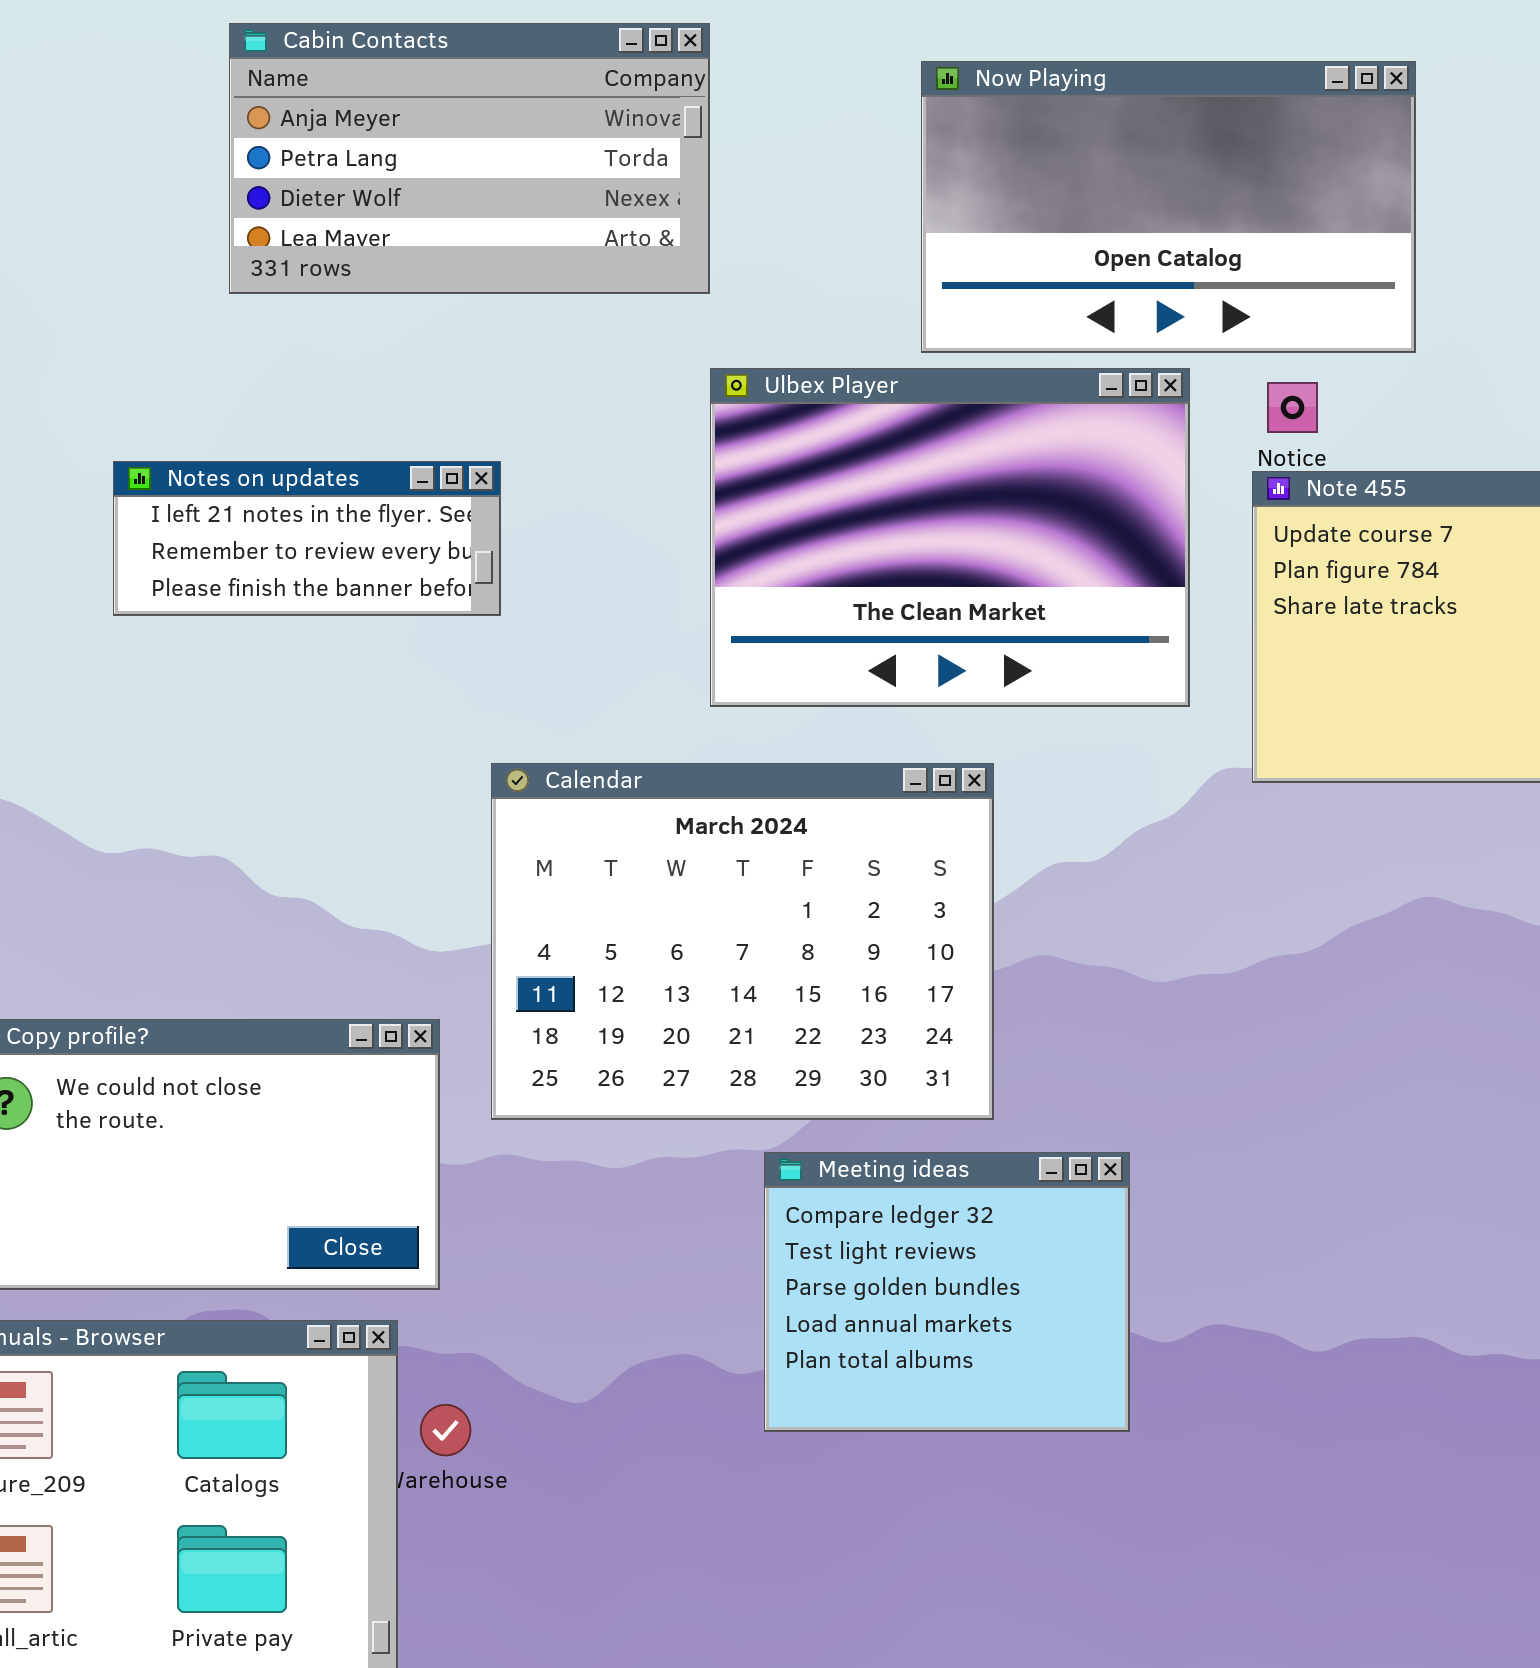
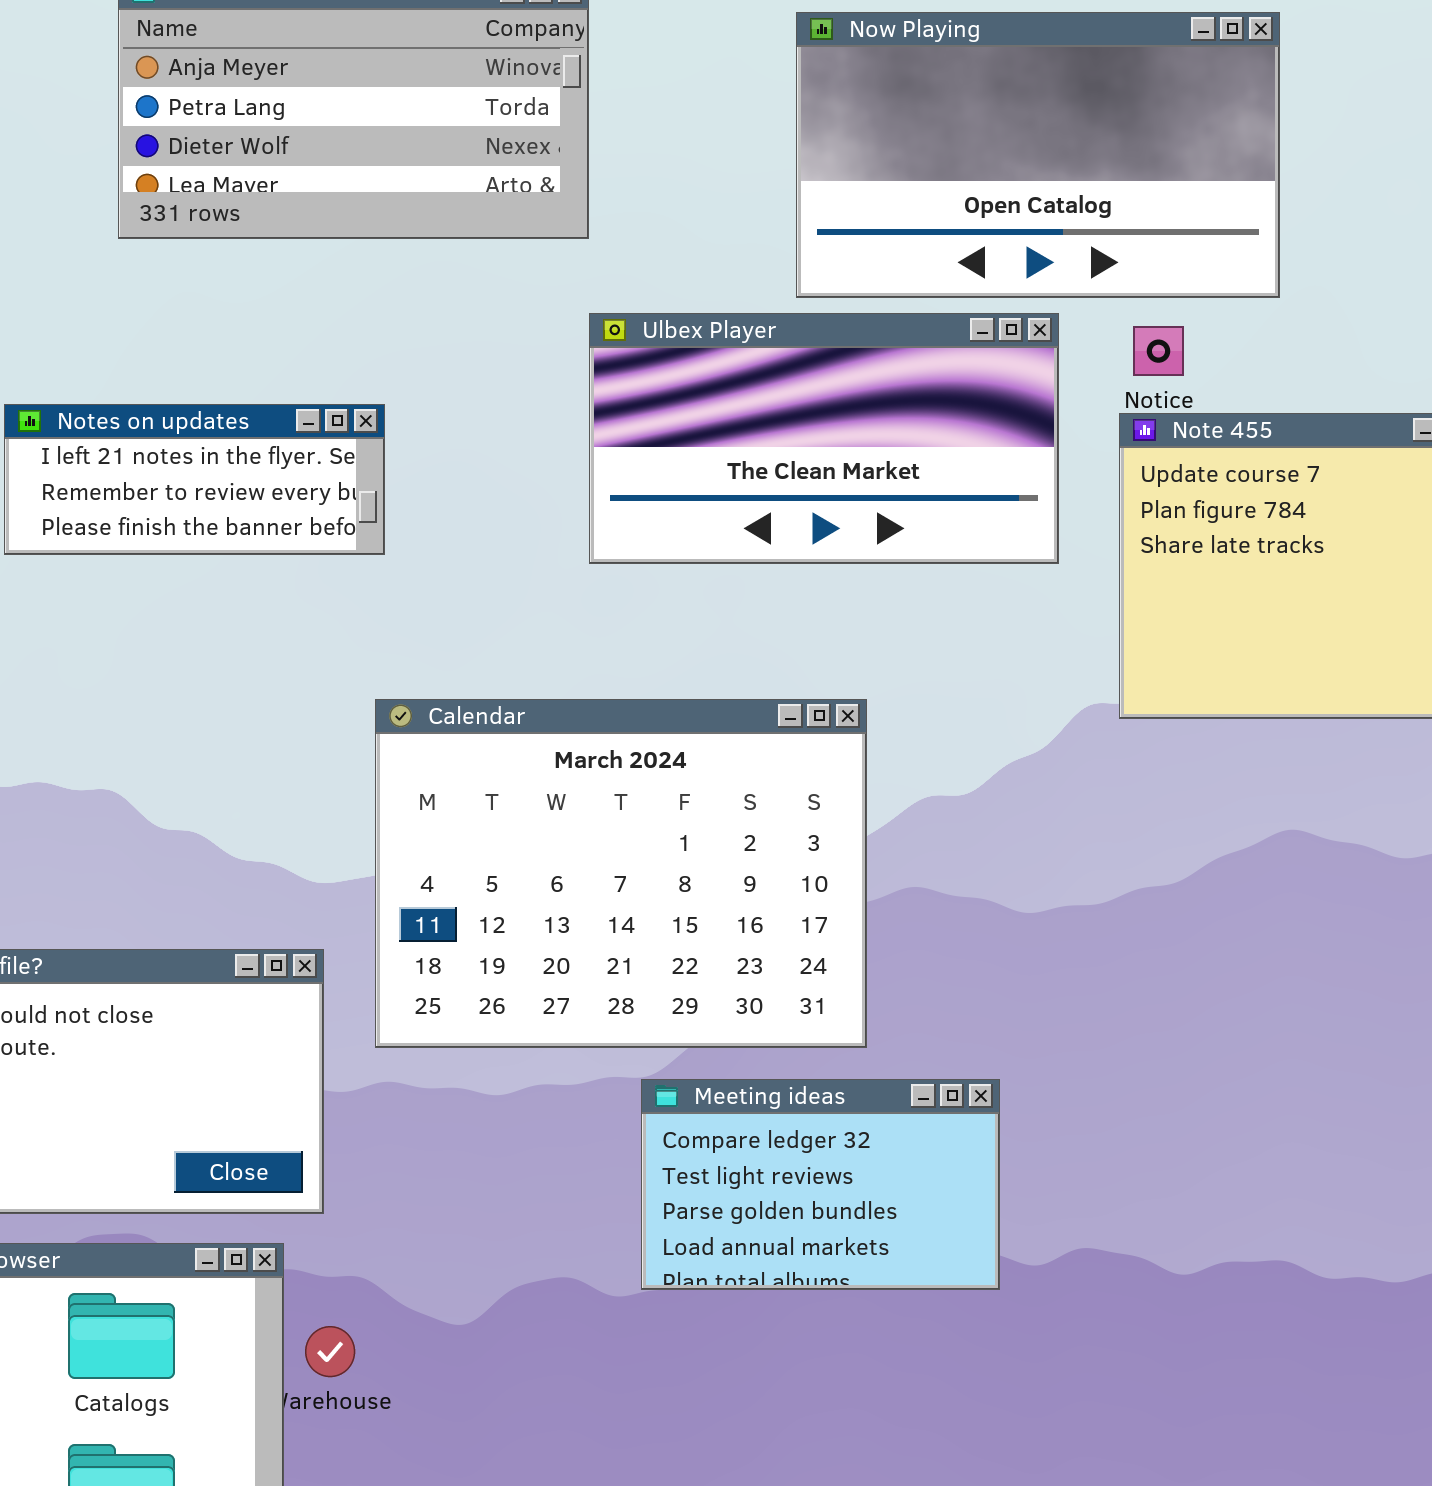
Ulbex Player: [710,368,1190,707] -> [589,313,1059,564], resized
Meeting ideas: [764,1152,1130,1432] -> [641,1079,1000,1290], resized

